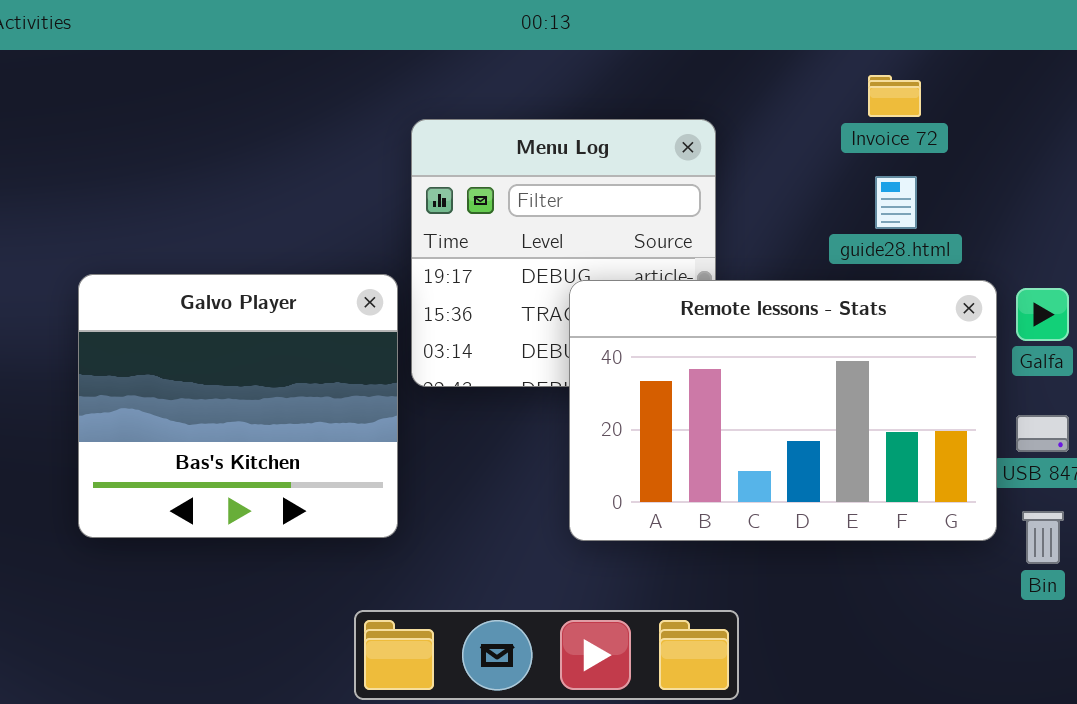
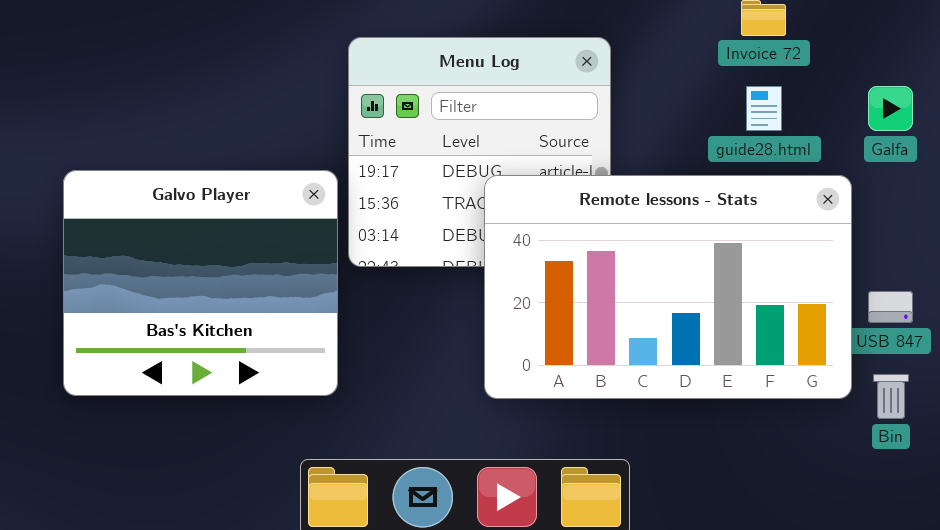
Galfa: [1016,288,1069,341] -> [868,86,913,131], moved

